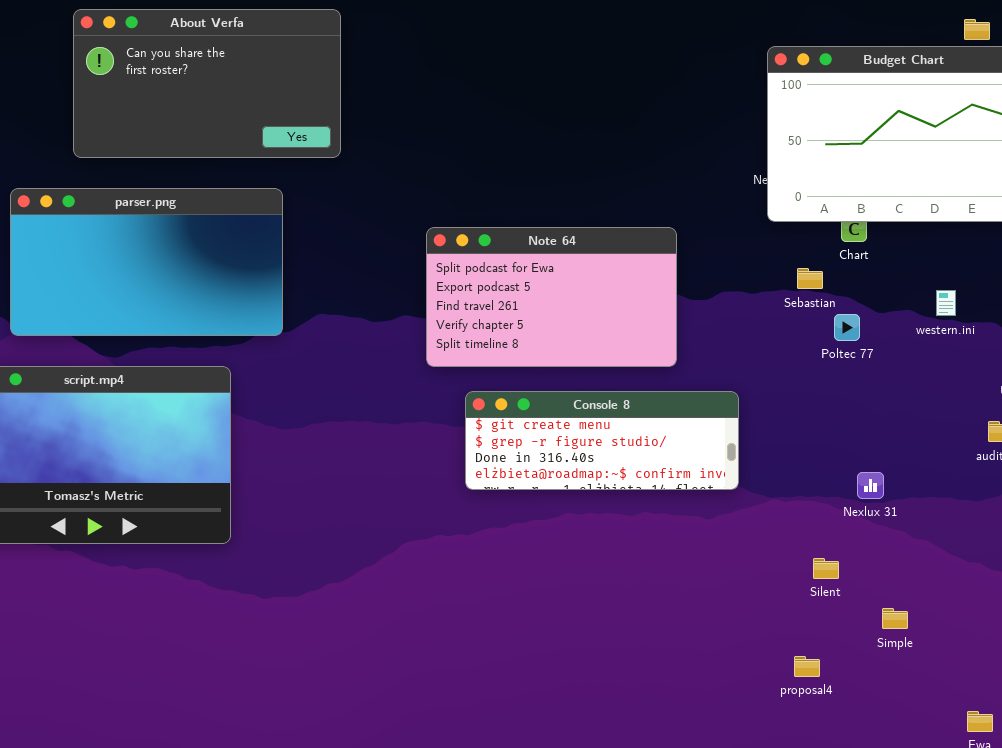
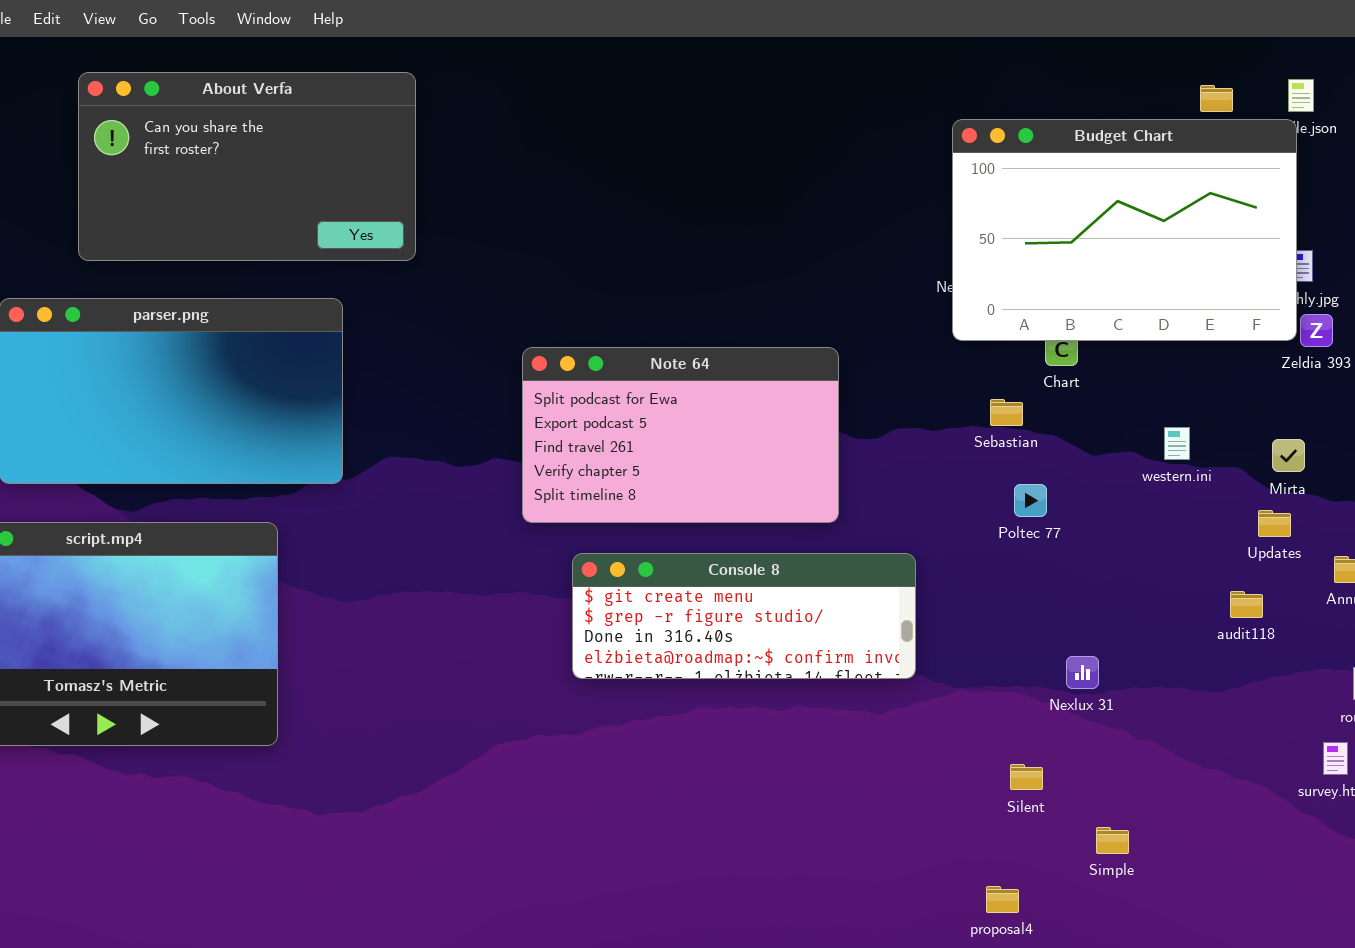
Poltec 77: [834,314,860,341] -> [1014,484,1047,517], moved

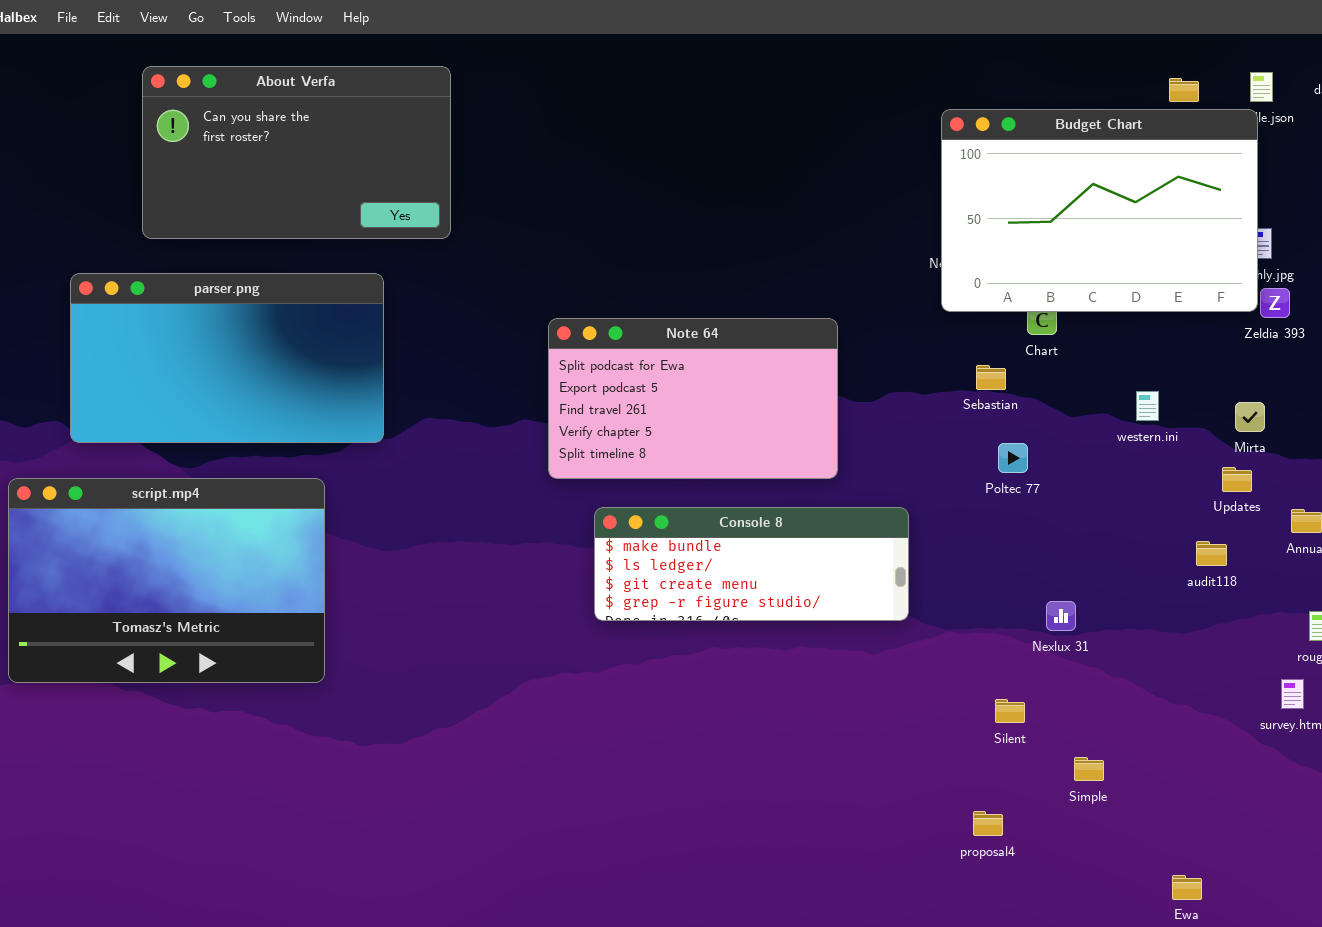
Console 8: [572,553,916,679] -> [594,507,909,621], scrolled up 2 rows

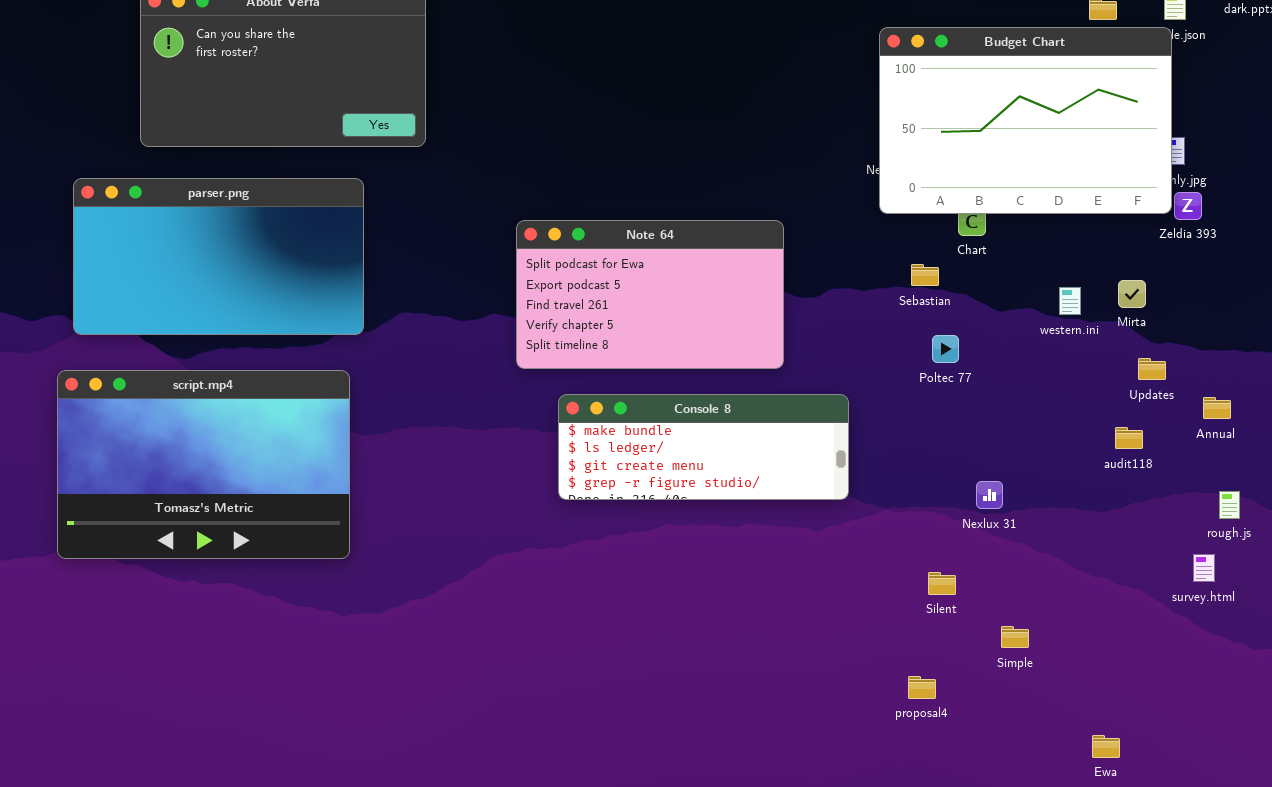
Mirta: [1235,402,1265,432] -> [1118,280,1146,308], moved
script.mp4: [8,478,325,683] -> [57,370,350,559], moved

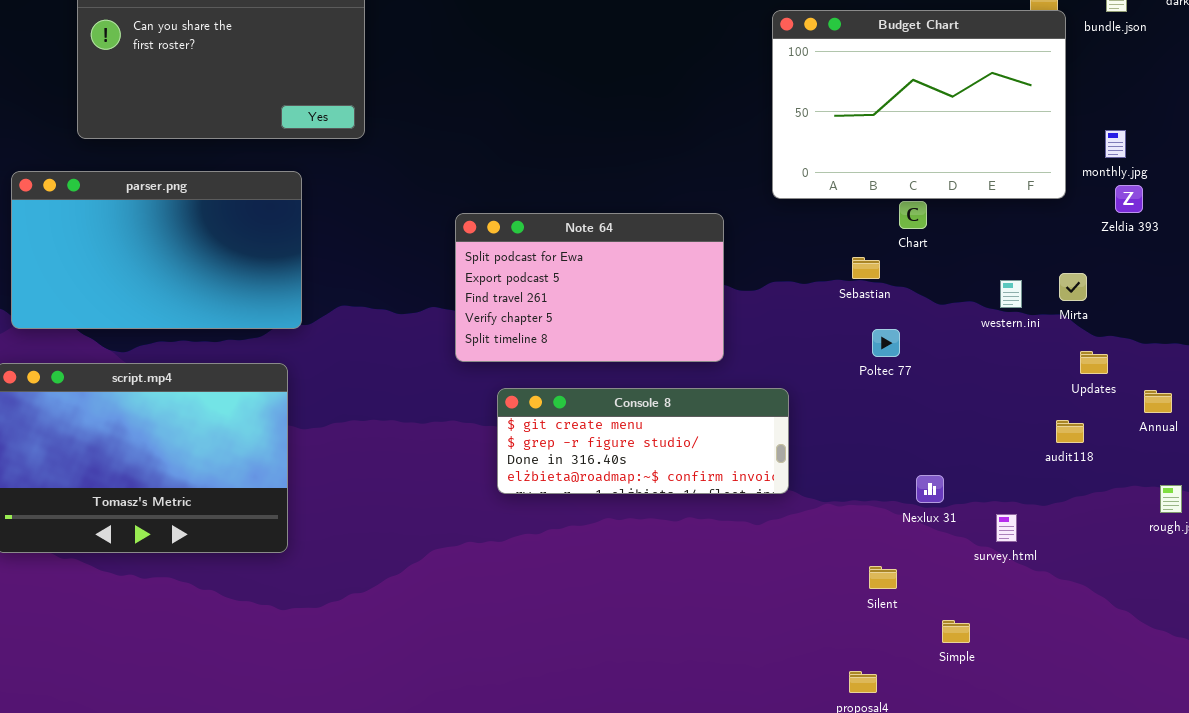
Budget Chart: [879,27,1172,214] -> [772,10,1066,199], moved
Console 8: [558,394,849,500] -> [497,388,789,494], scrolled down 2 rows
survey.html: [1193,554,1215,582] -> [996,514,1017,542], moved

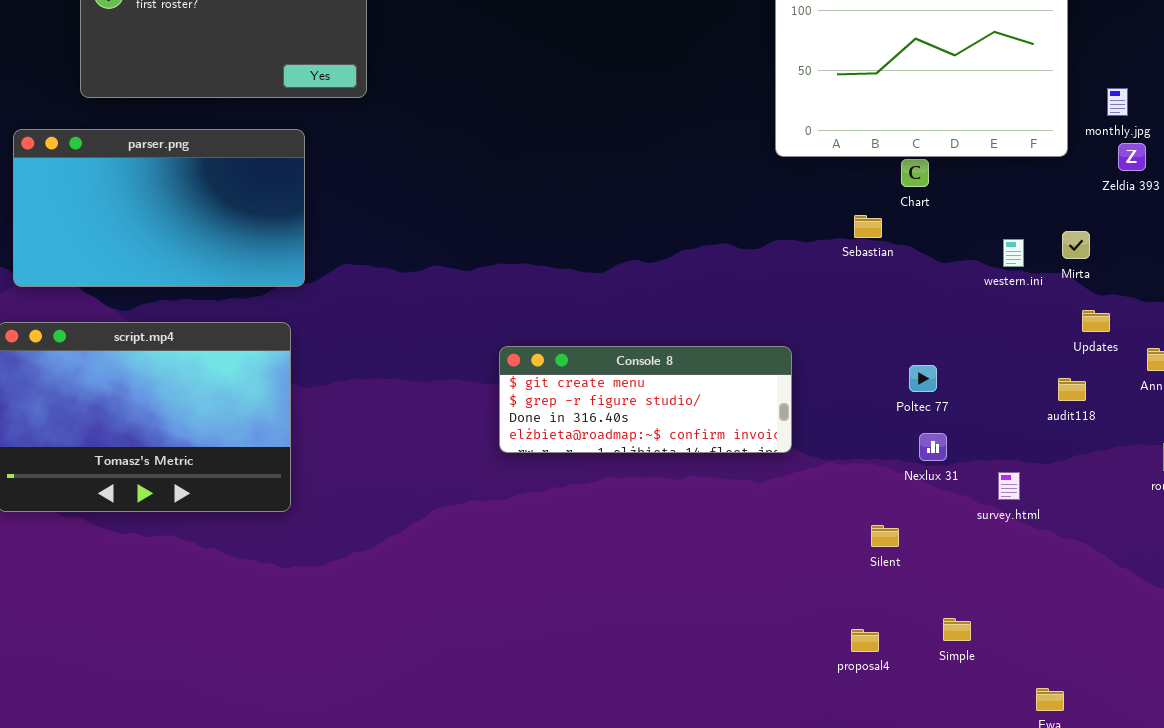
Note 64: [455,213,724,362] -> none, closed
Poltec 77: [872,329,900,357] -> [909,365,937,392], moved
Simple: [942,620,970,643] -> [943,618,971,641], moved

